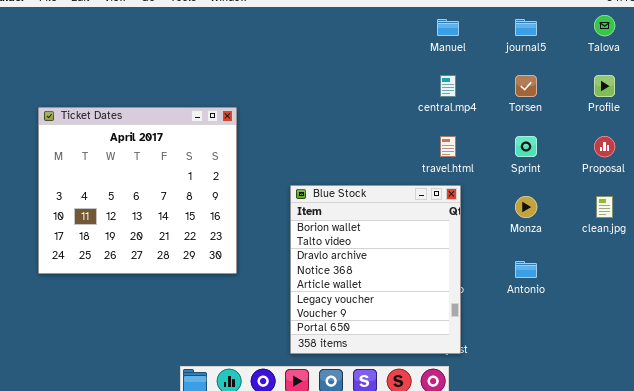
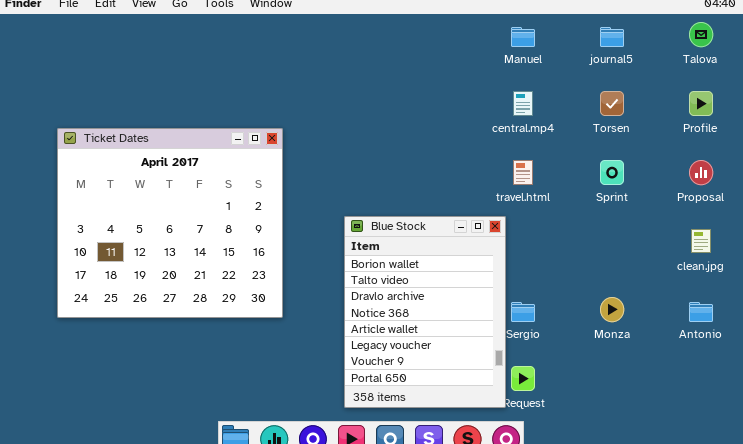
Blue Stock: [290,185,461,354] -> [344,216,506,408], resized
Monza: [515,196,537,218] -> [600,297,624,322], moved
Antonio: [515,261,537,278] -> [689,302,713,322], moved

